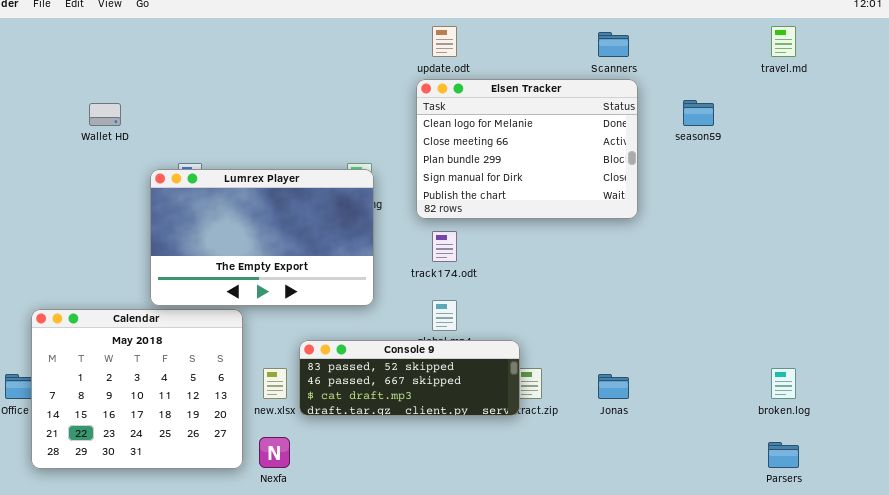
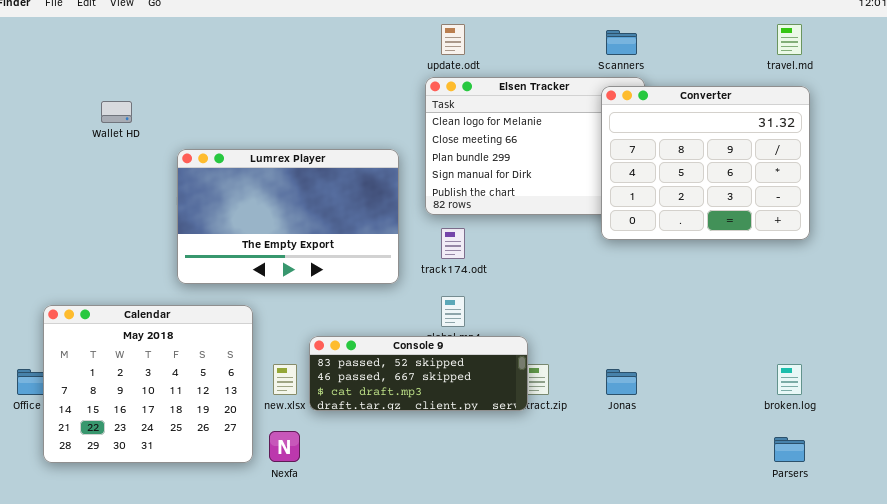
Converter: none -> [601,86,810,240], opened
Lumrex Player: [150,169,374,306] -> [177,149,399,284], moved

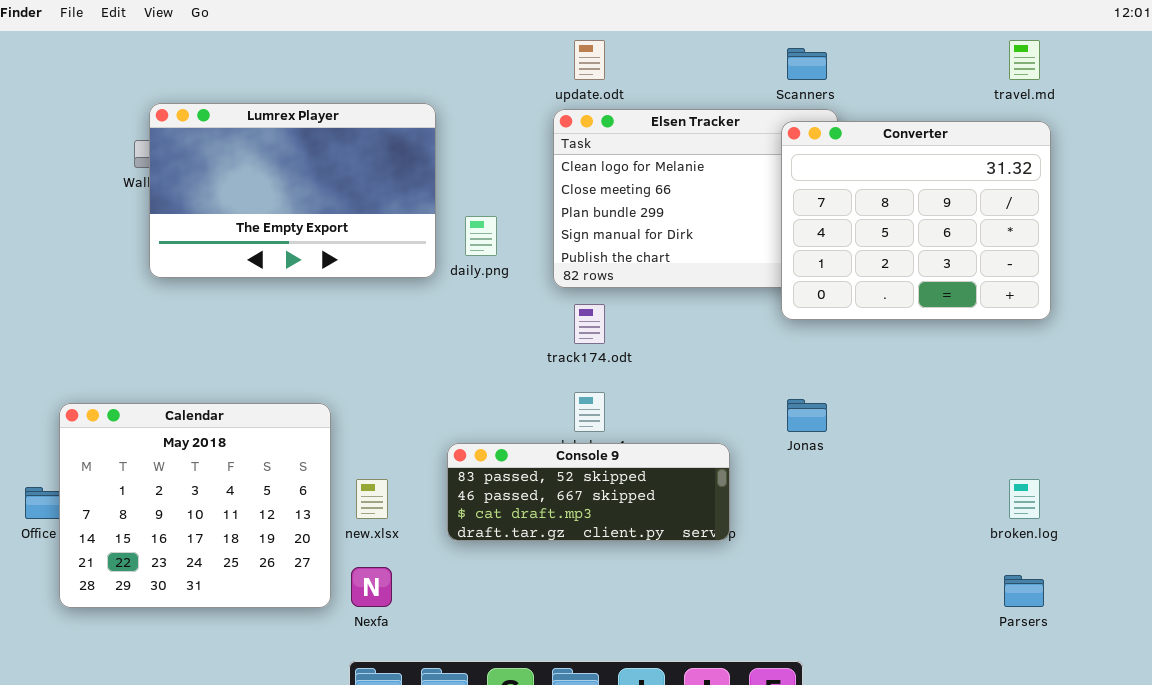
Lumrex Player: [177,149,399,284] -> [149,103,436,278], moved
Console 9: [309,336,528,411] -> [447,443,730,541], moved
Jonas: [606,369,637,395] -> [787,399,827,432], moved

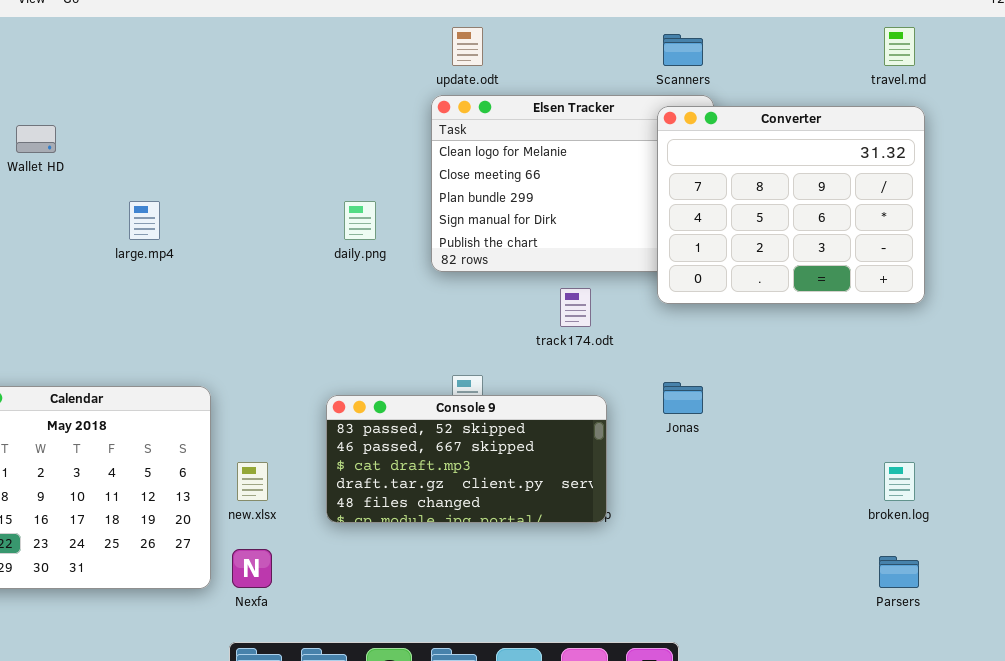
Lumrex Player: [149,103,436,278] -> none, closed
track174.odt: [574,304,605,344] -> [560,288,591,327], moved
Console 9: [447,443,730,541] -> [326,395,607,523], resized

